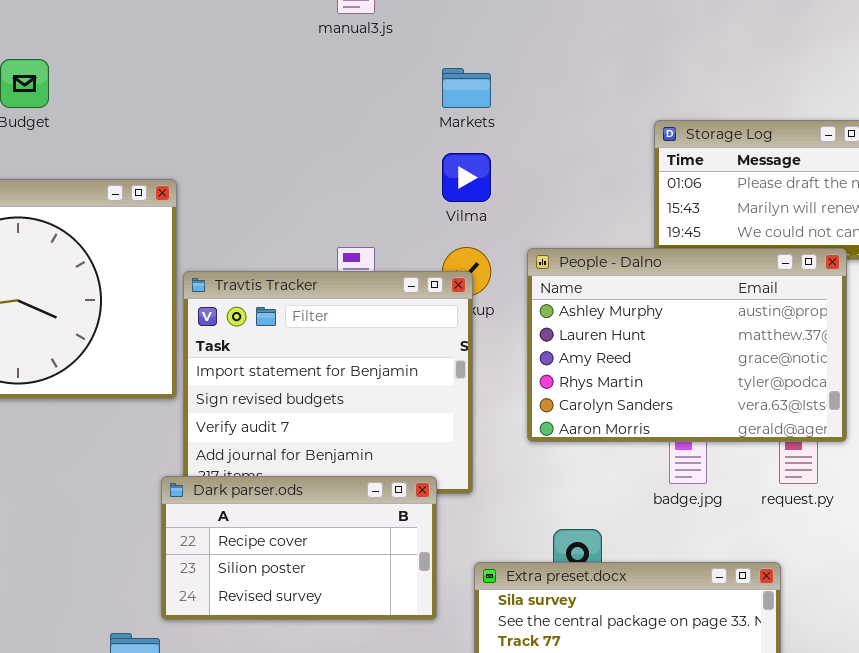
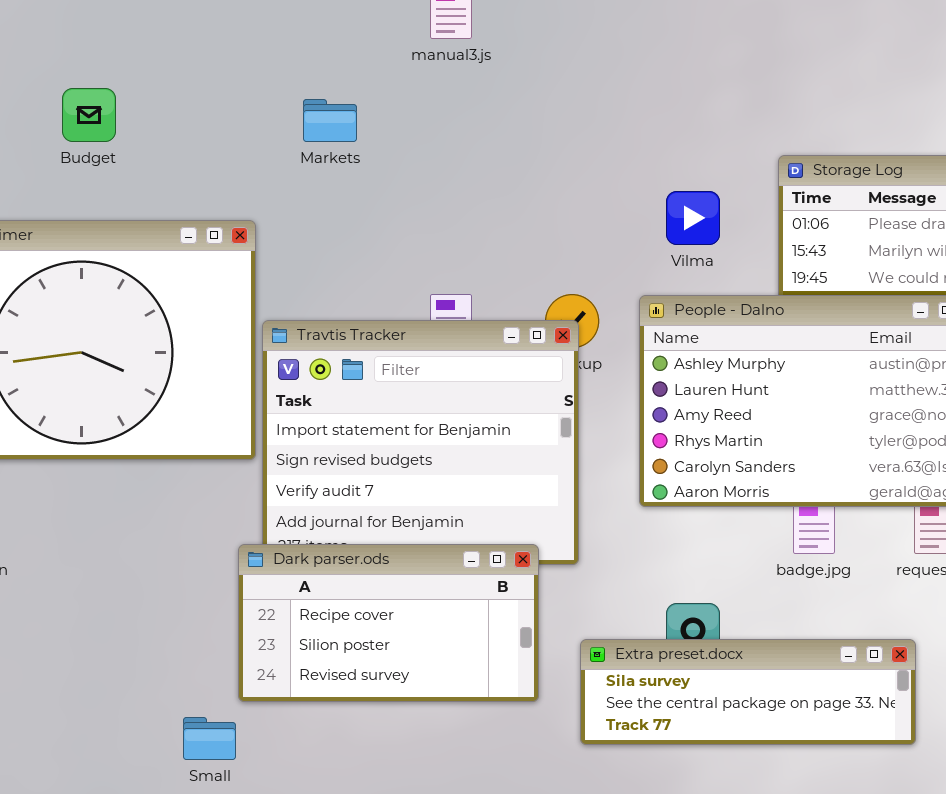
Markets: [442,68,491,108] -> [303,99,357,142], moved
Vilma: [442,153,491,202] -> [666,191,720,245], moved

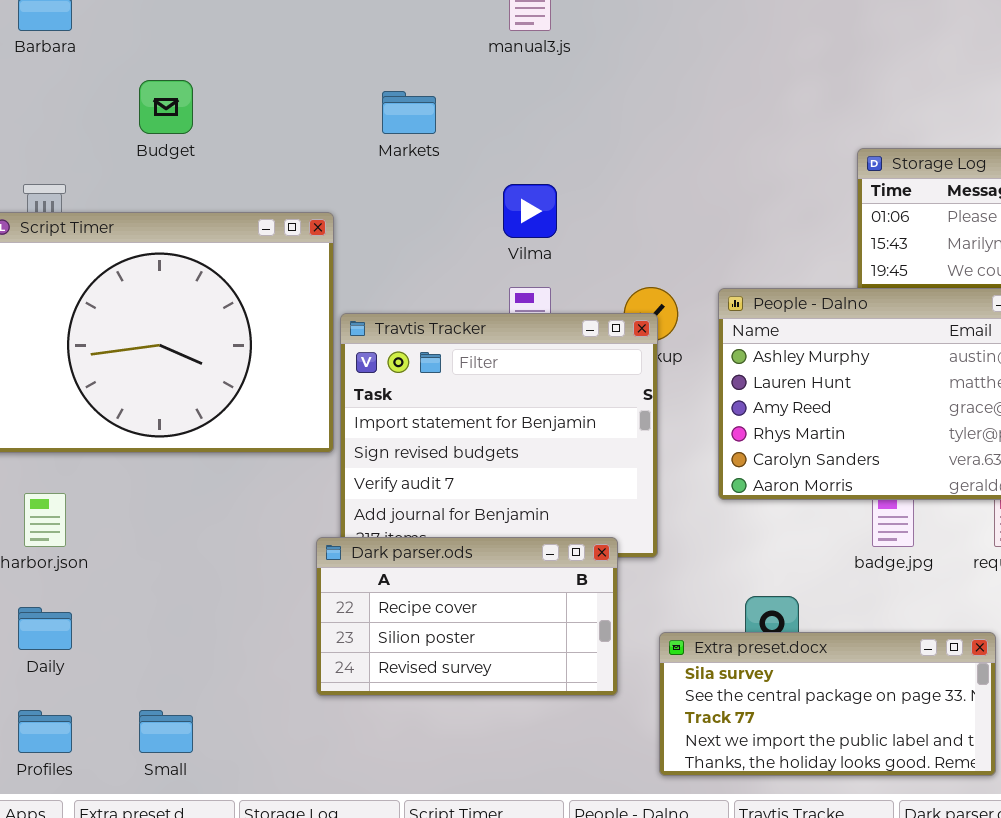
Vilma: [666,191,720,245] -> [503,184,557,238], moved
Extra preset.docx: [580,639,916,745] -> [659,632,996,776], resized
Small: [183,717,236,760] -> [139,710,193,753], moved

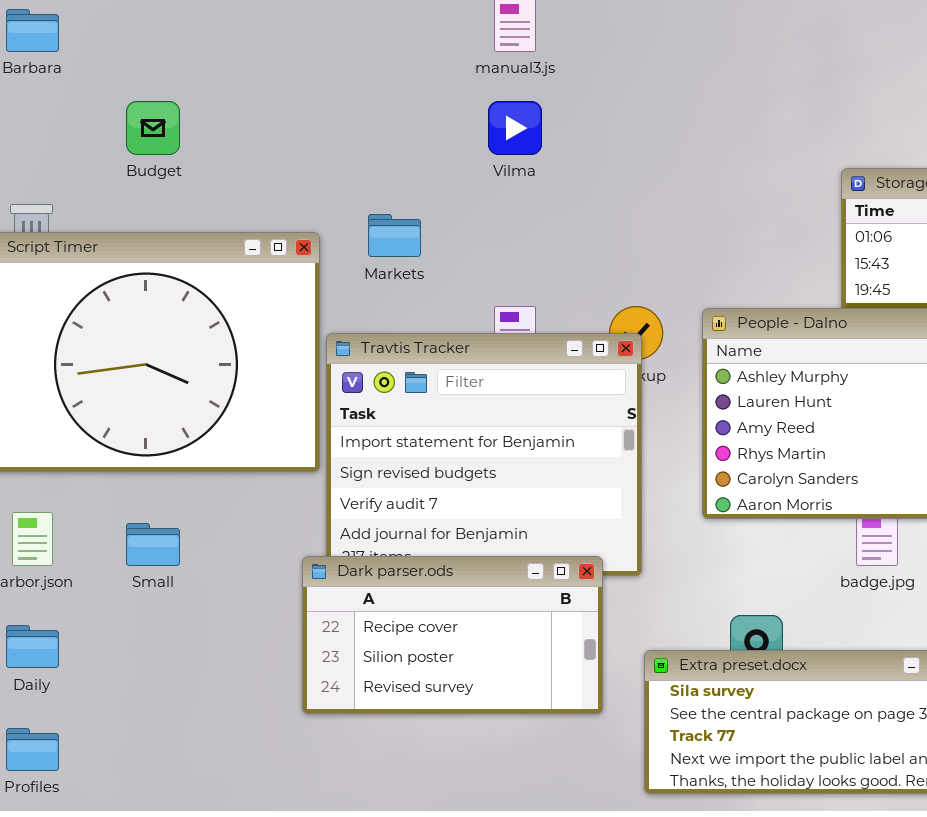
Markets: [382,91,436,134] -> [368,214,421,257], moved
Vilma: [503,184,557,238] -> [488,101,542,155], moved
Small: [139,710,193,753] -> [126,523,180,566], moved

